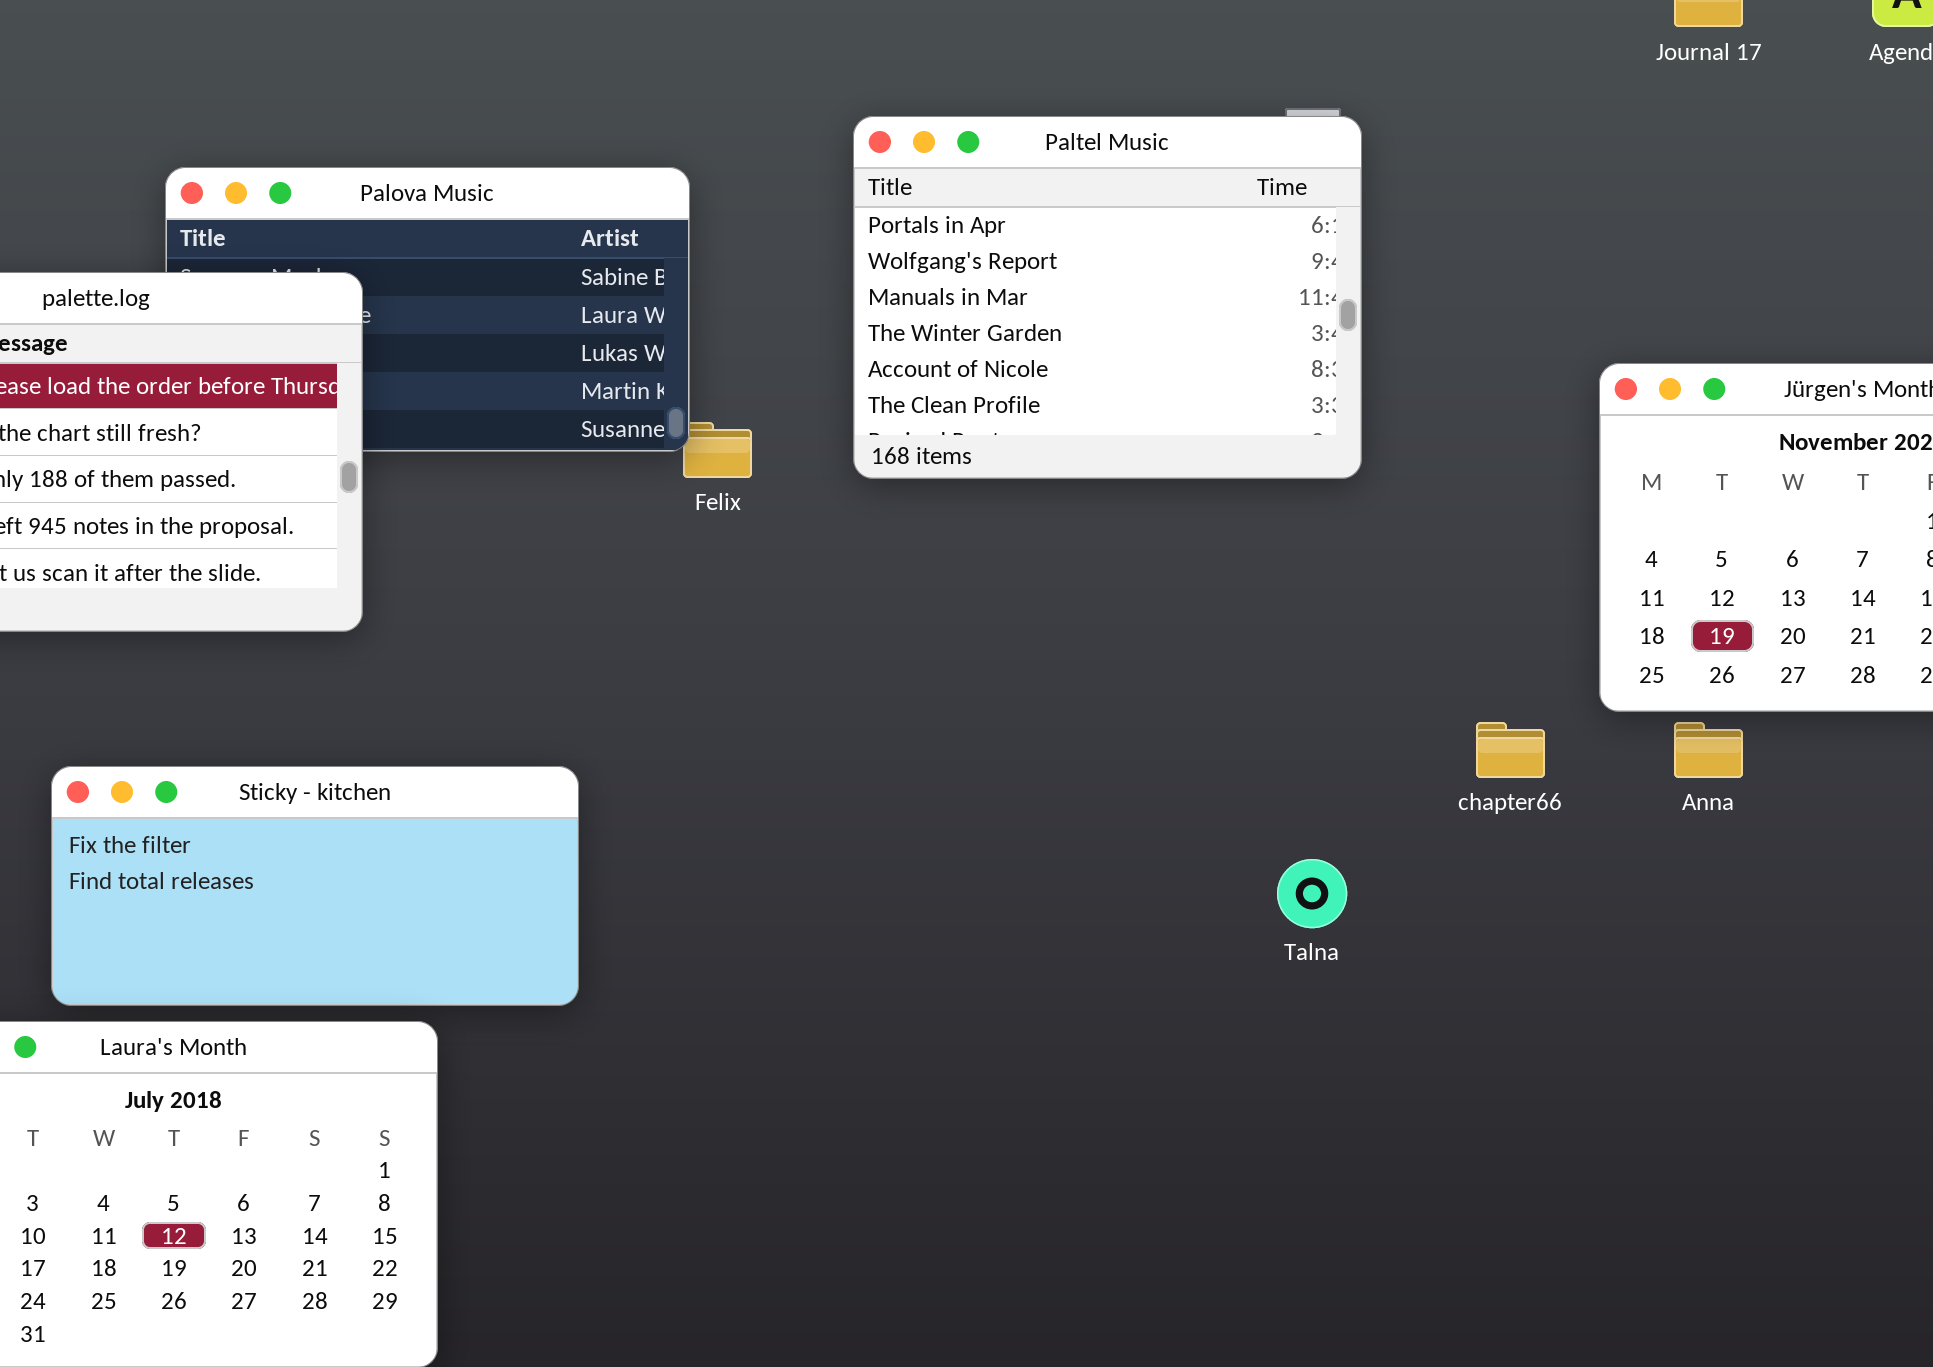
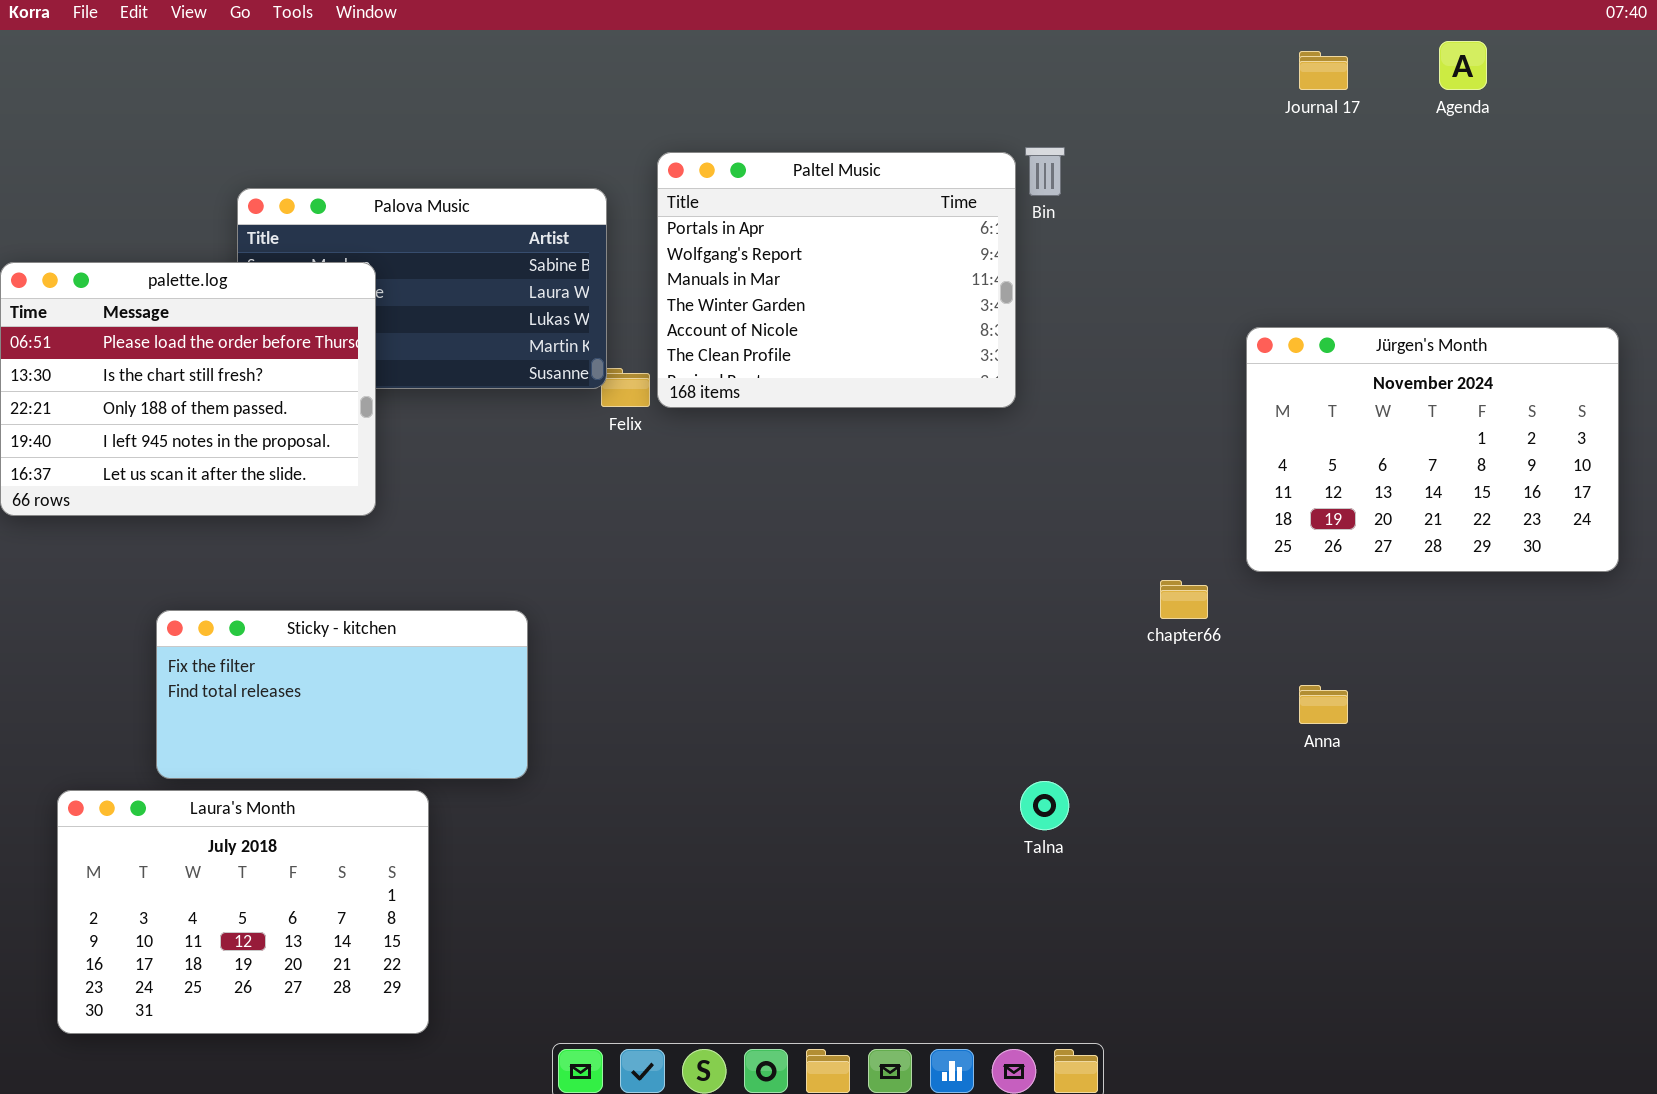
Paltel Music: [853,116,1362,479] -> [657,152,1016,408], moved
Anna: [1674,722,1743,778] -> [1299,685,1348,724], moved
Talna: [1277,859,1347,928] -> [1020,781,1069,830], moved

